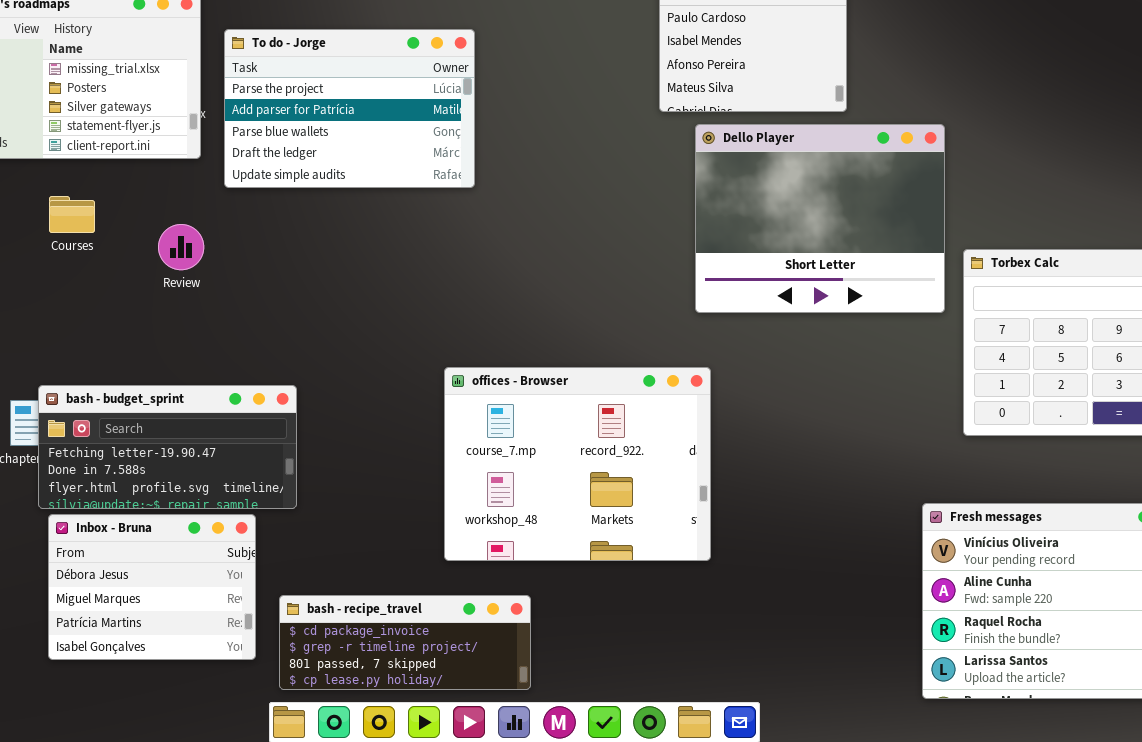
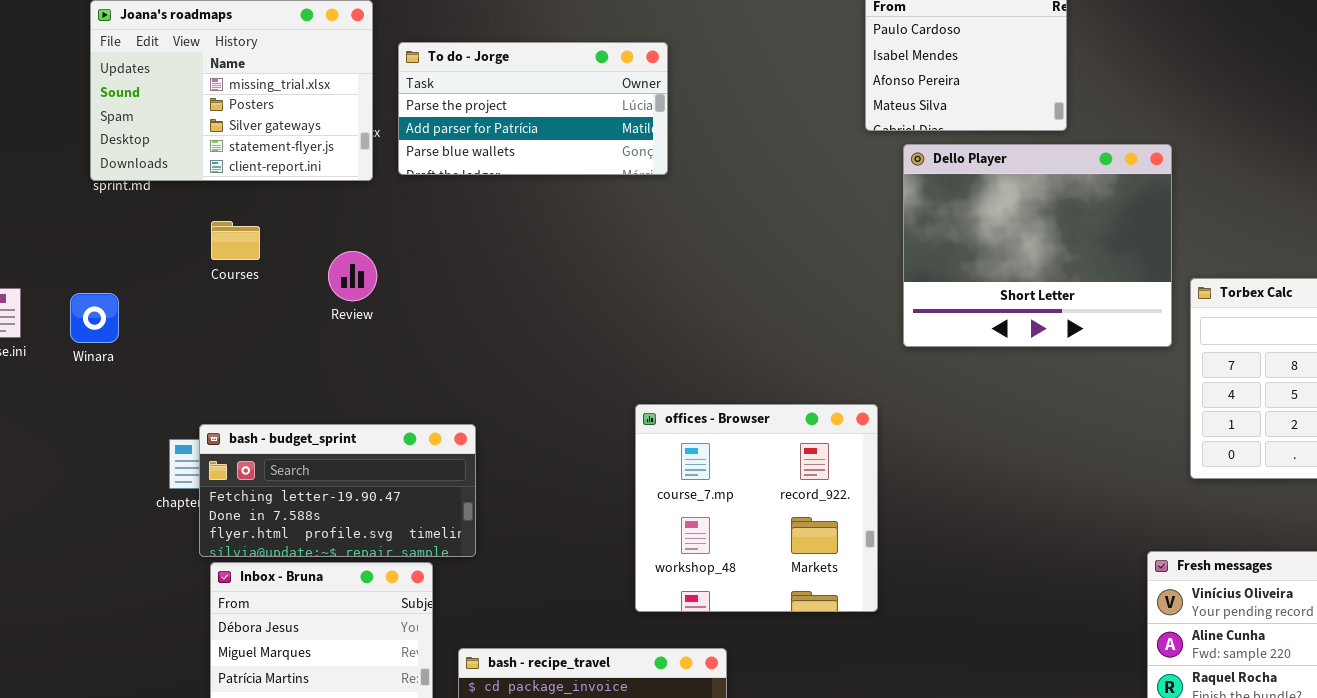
To do - Jorge: [224,29,475,188] -> [398,42,668,175], resized
offices - Browser: [444,367,711,561] -> [635,404,878,612], resized

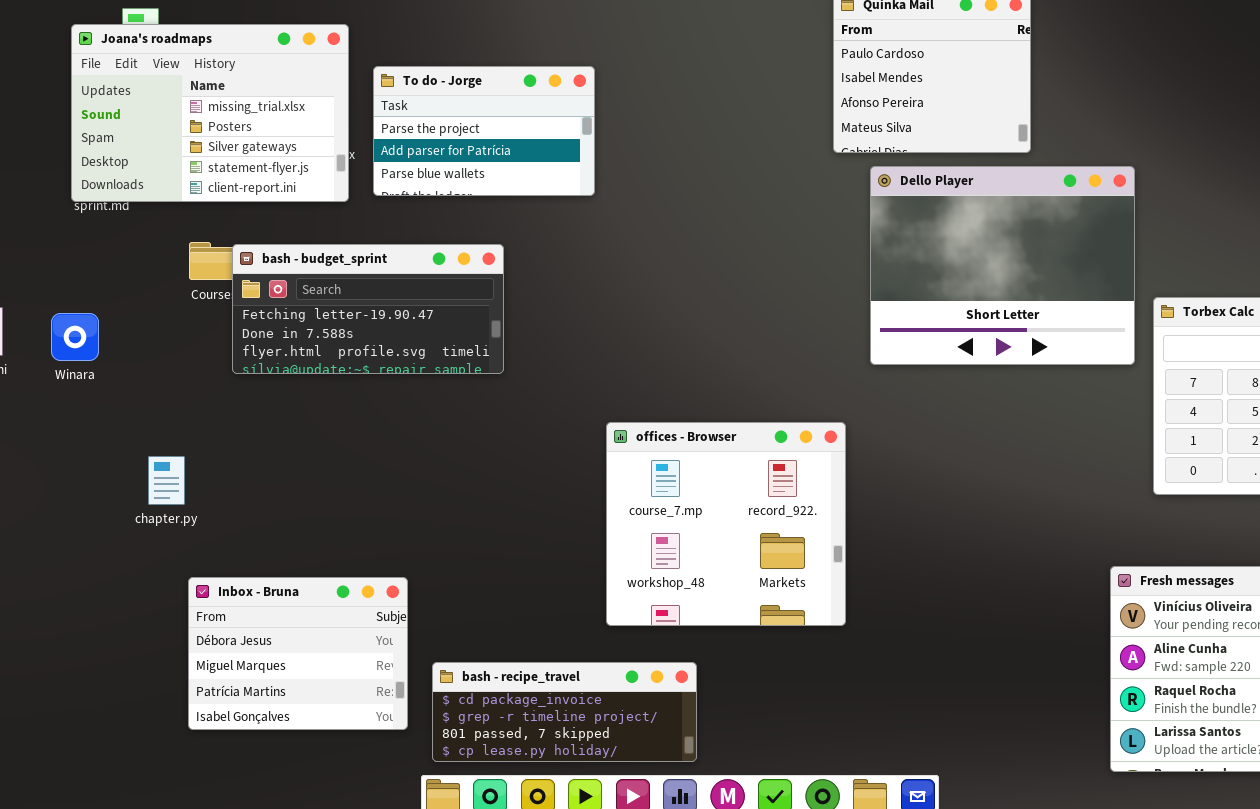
To do - Jorge: [398,42,668,175] -> [373,66,595,196], resized
bash - budget_sprint: [199,424,476,557] -> [232,244,504,374], moved

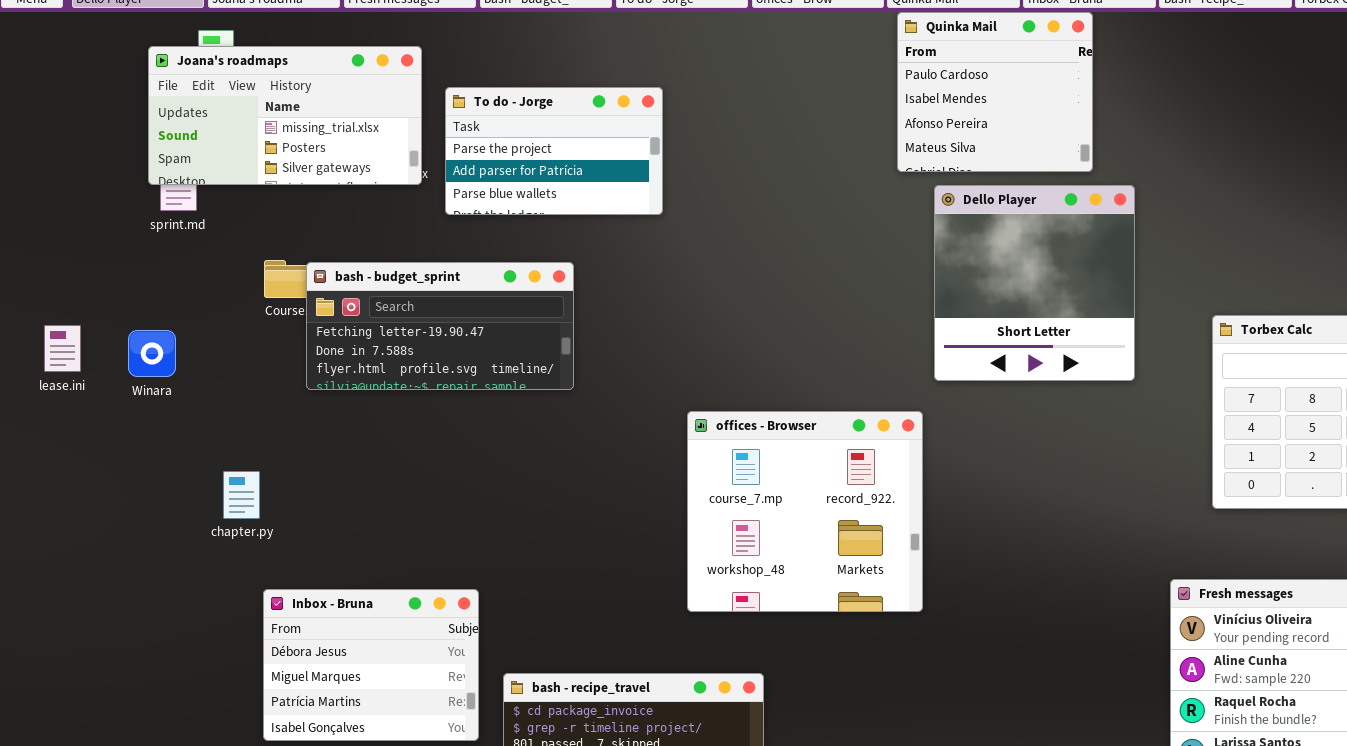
Joana's roadmaps: [71,24,349,202] -> [148,46,422,185], resized
Dello Player: [870,166,1135,365] -> [934,185,1135,381], resized
offices - Browser: [606,422,846,626] -> [687,411,923,612], moved

